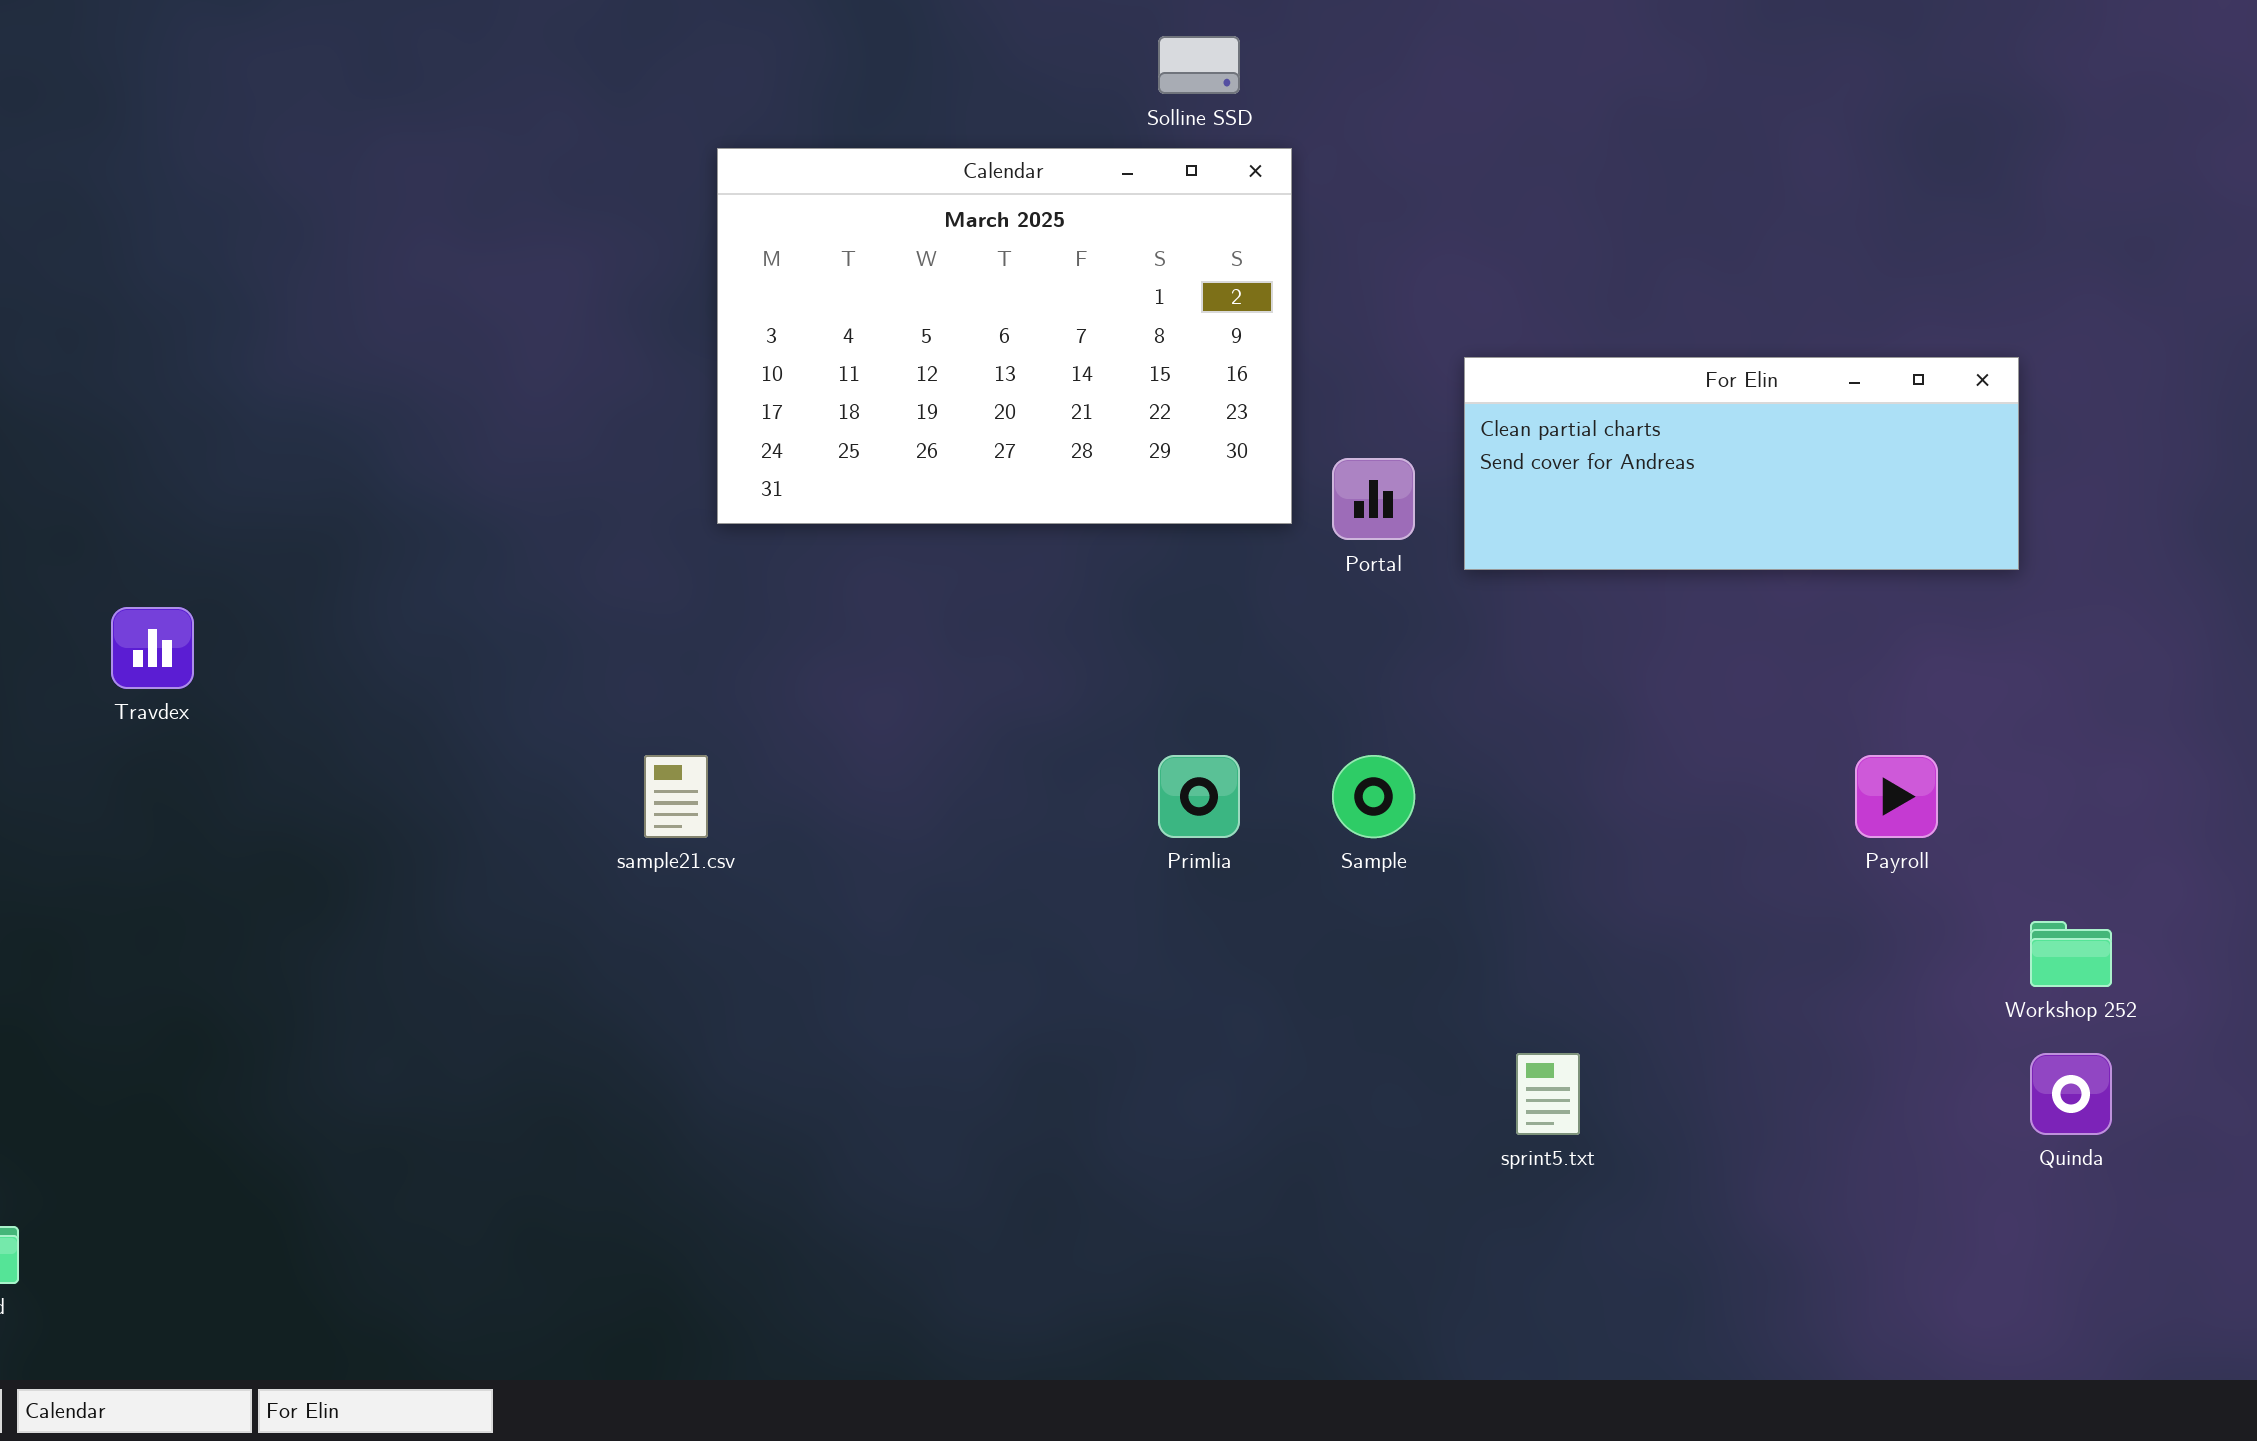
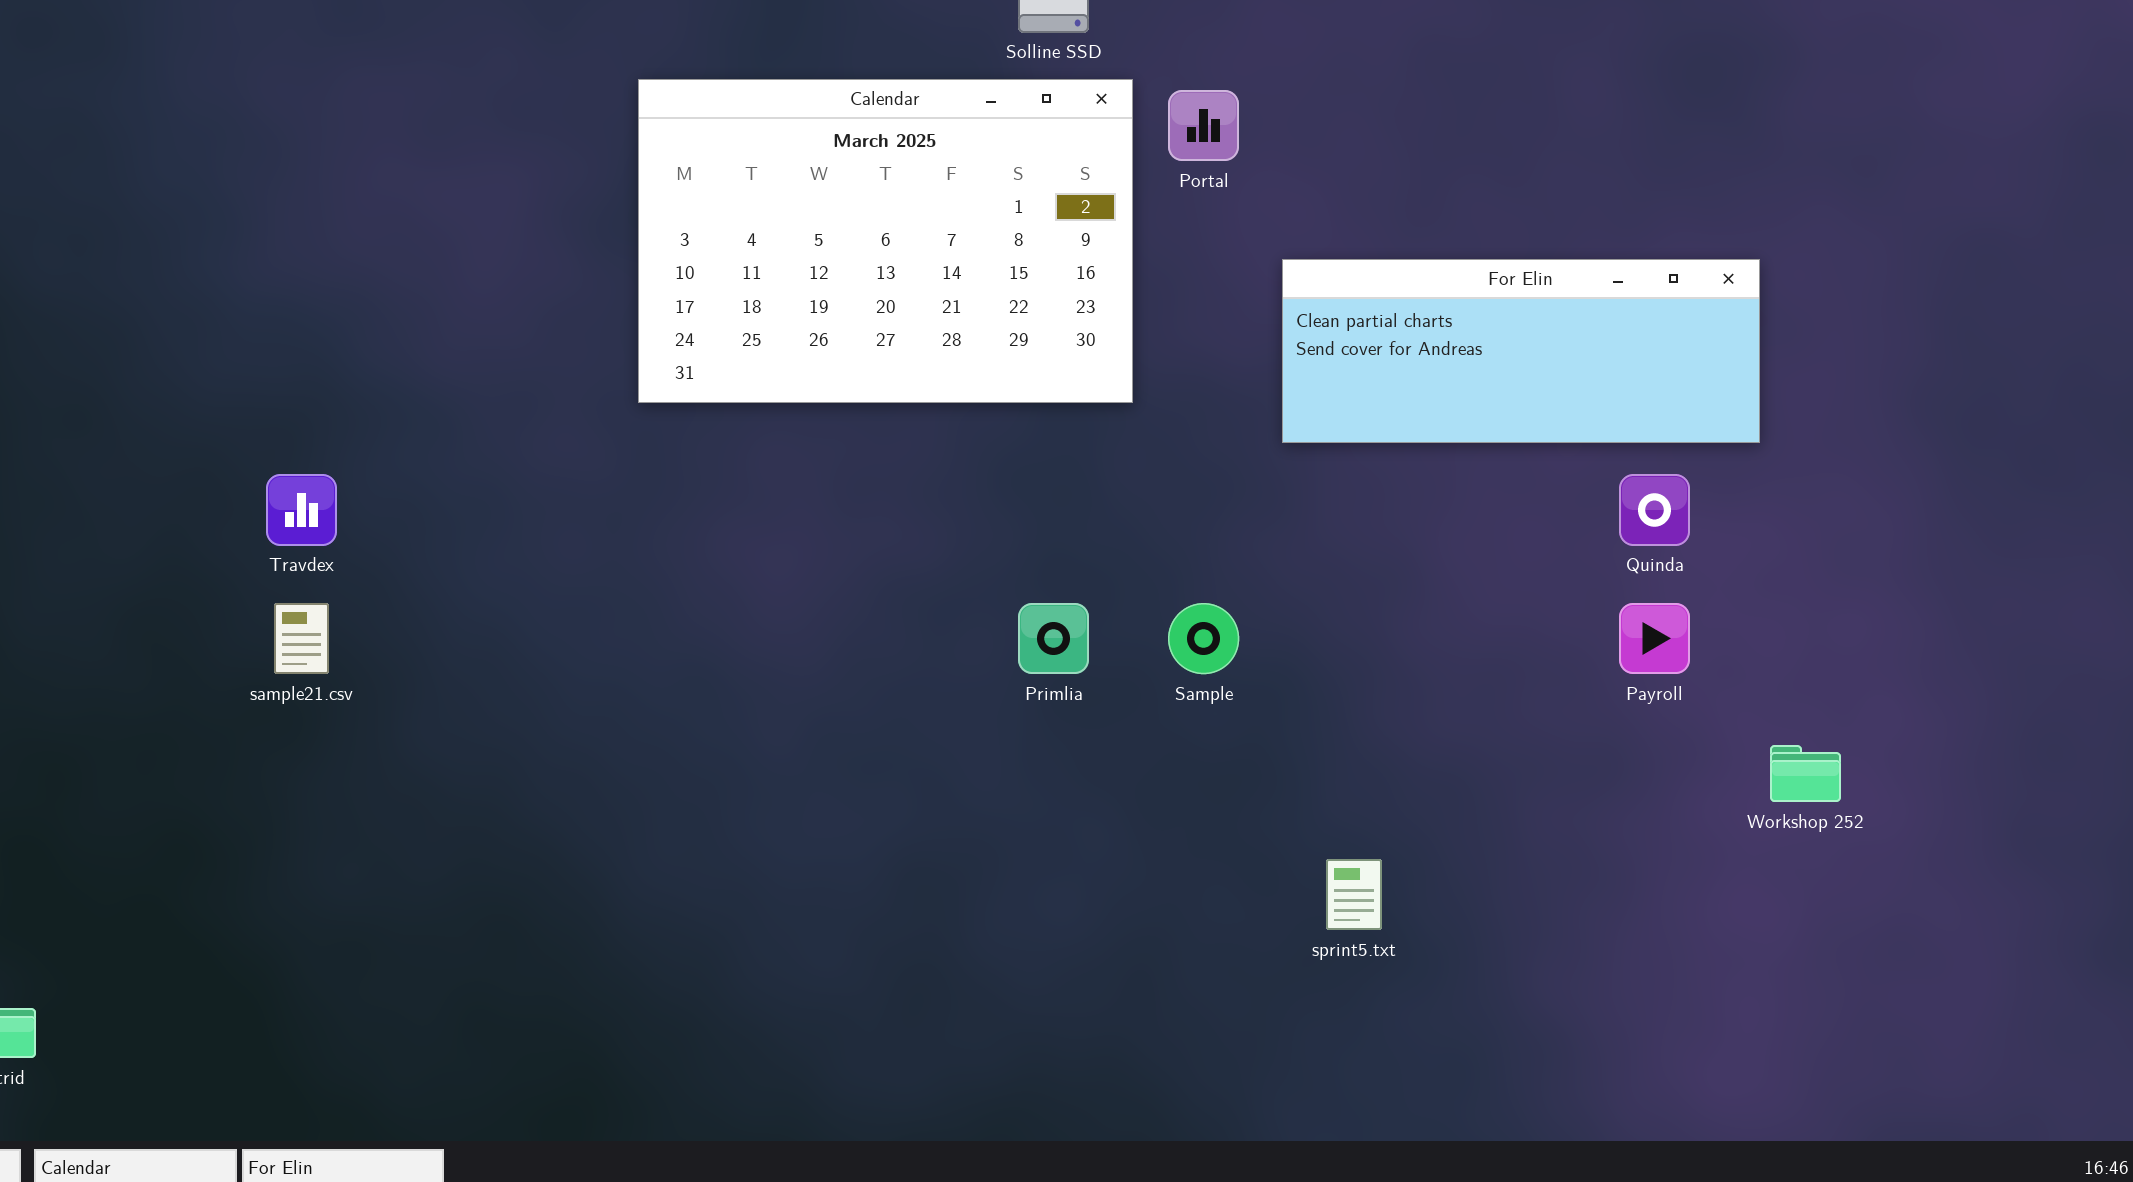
Portal: [1332,458,1415,540] -> [1168,90,1239,161], moved
Travdex: [111,607,194,689] -> [266,474,337,546], moved
sample21.csv: [644,755,708,838] -> [274,603,329,674], moved
Quinda: [2030,1053,2112,1135] -> [1619,474,1690,546], moved

